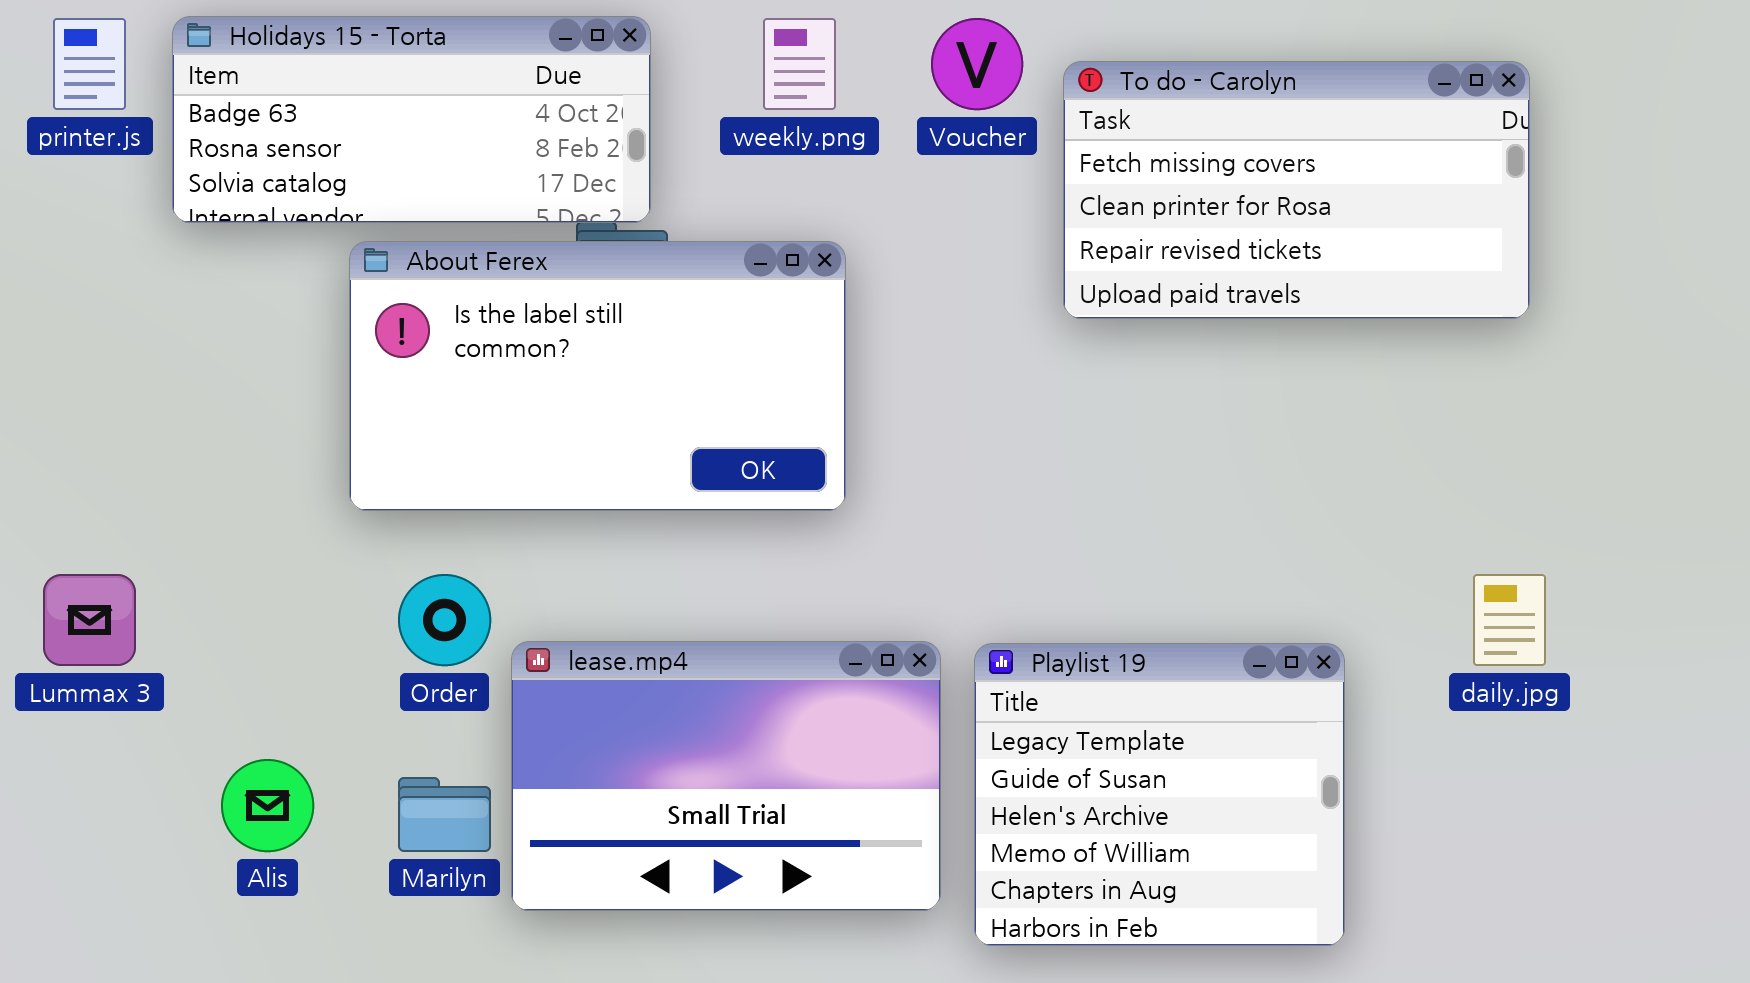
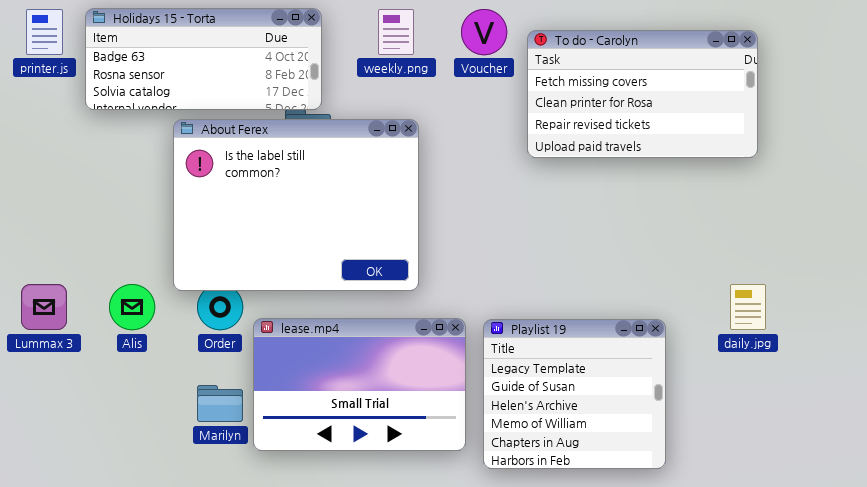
About Ferex: [349,241,846,511] -> [173,119,419,291], resized
Alis: [221,759,314,852] -> [109,284,155,330], moved

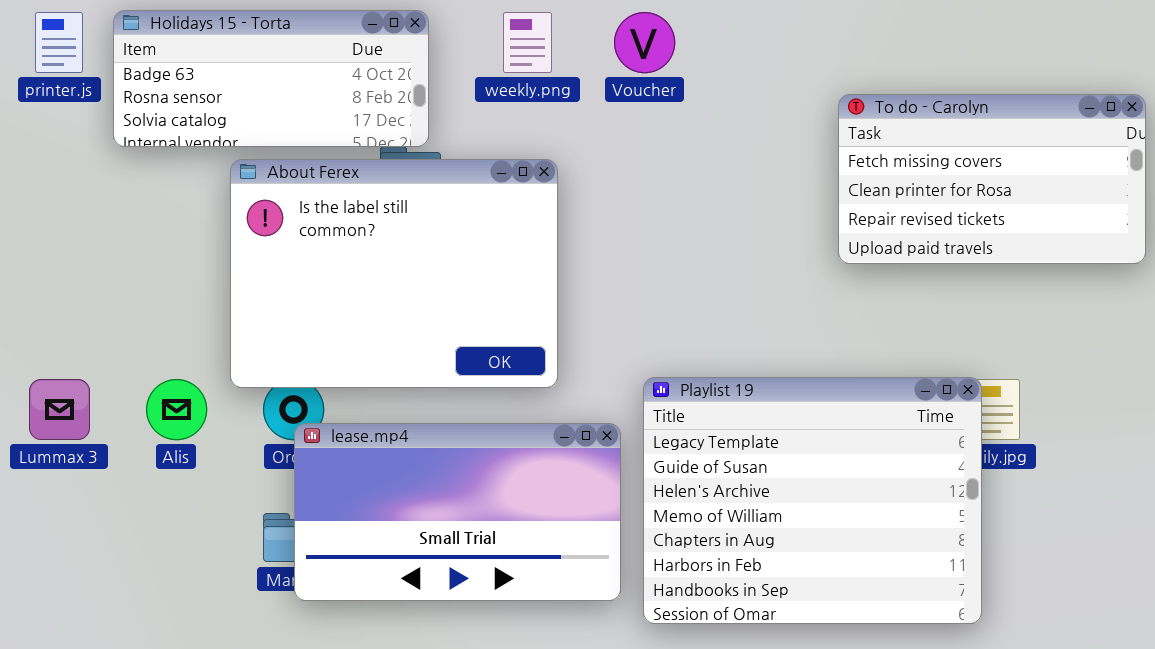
To do - Carolyn: [527,30,758,158] -> [838,94,1146,264], moved
lease.mp4: [253,318,466,451] -> [294,423,621,601], resized
Playlist 19: [483,319,666,469] -> [643,377,982,624], resized

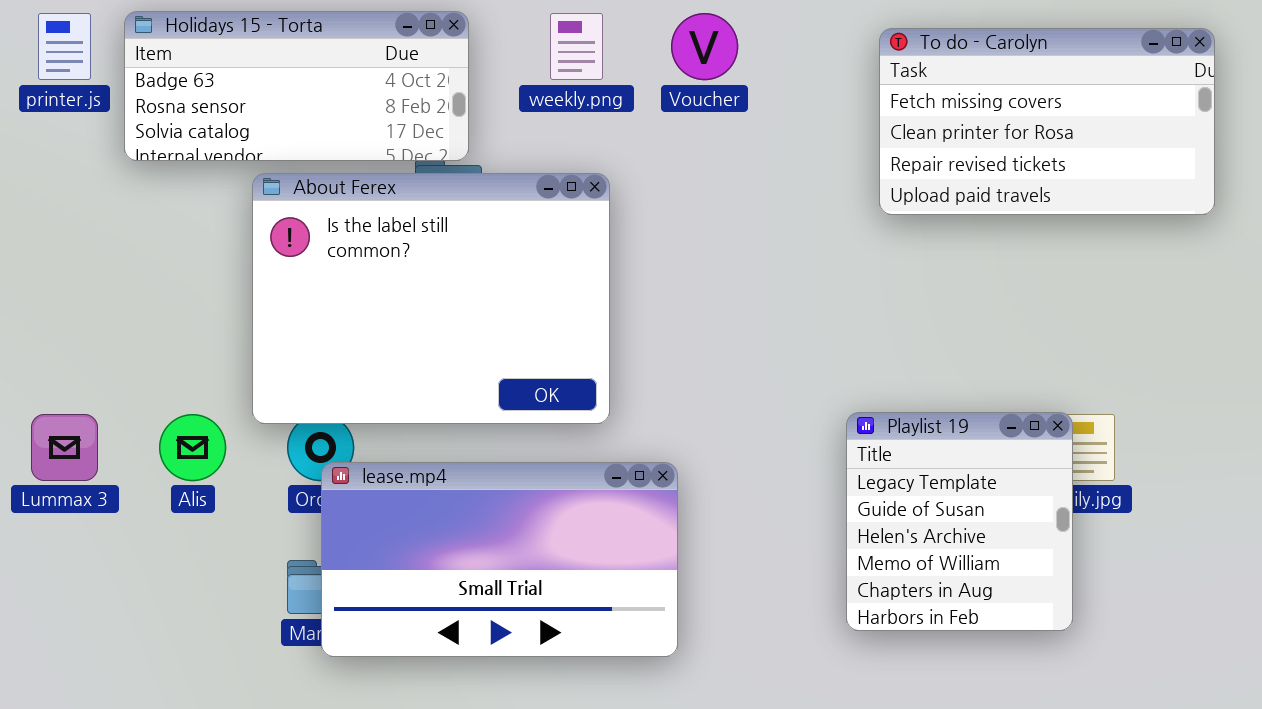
To do - Carolyn: [838,94,1146,264] -> [879,28,1215,215], moved
Playlist 19: [643,377,982,624] -> [846,412,1073,631], resized

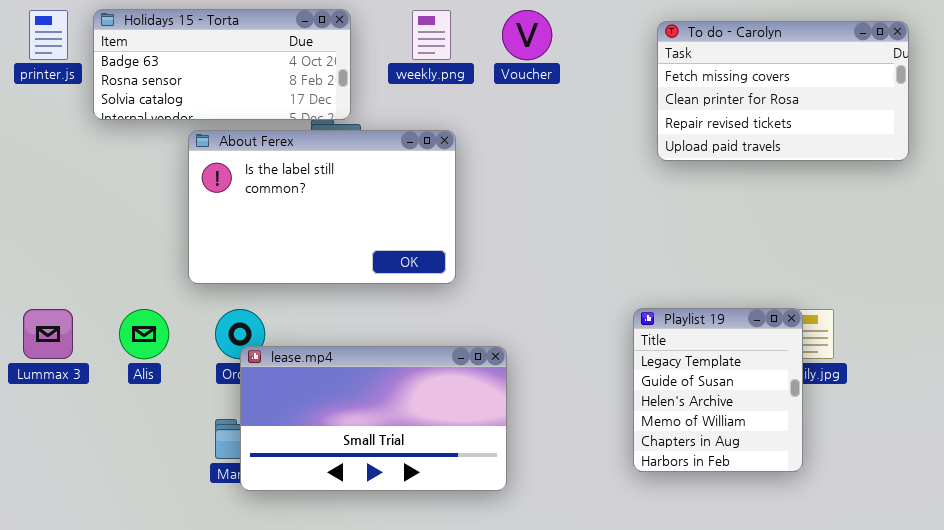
About Ferex: [252,173,610,424] -> [188,130,456,284], resized

